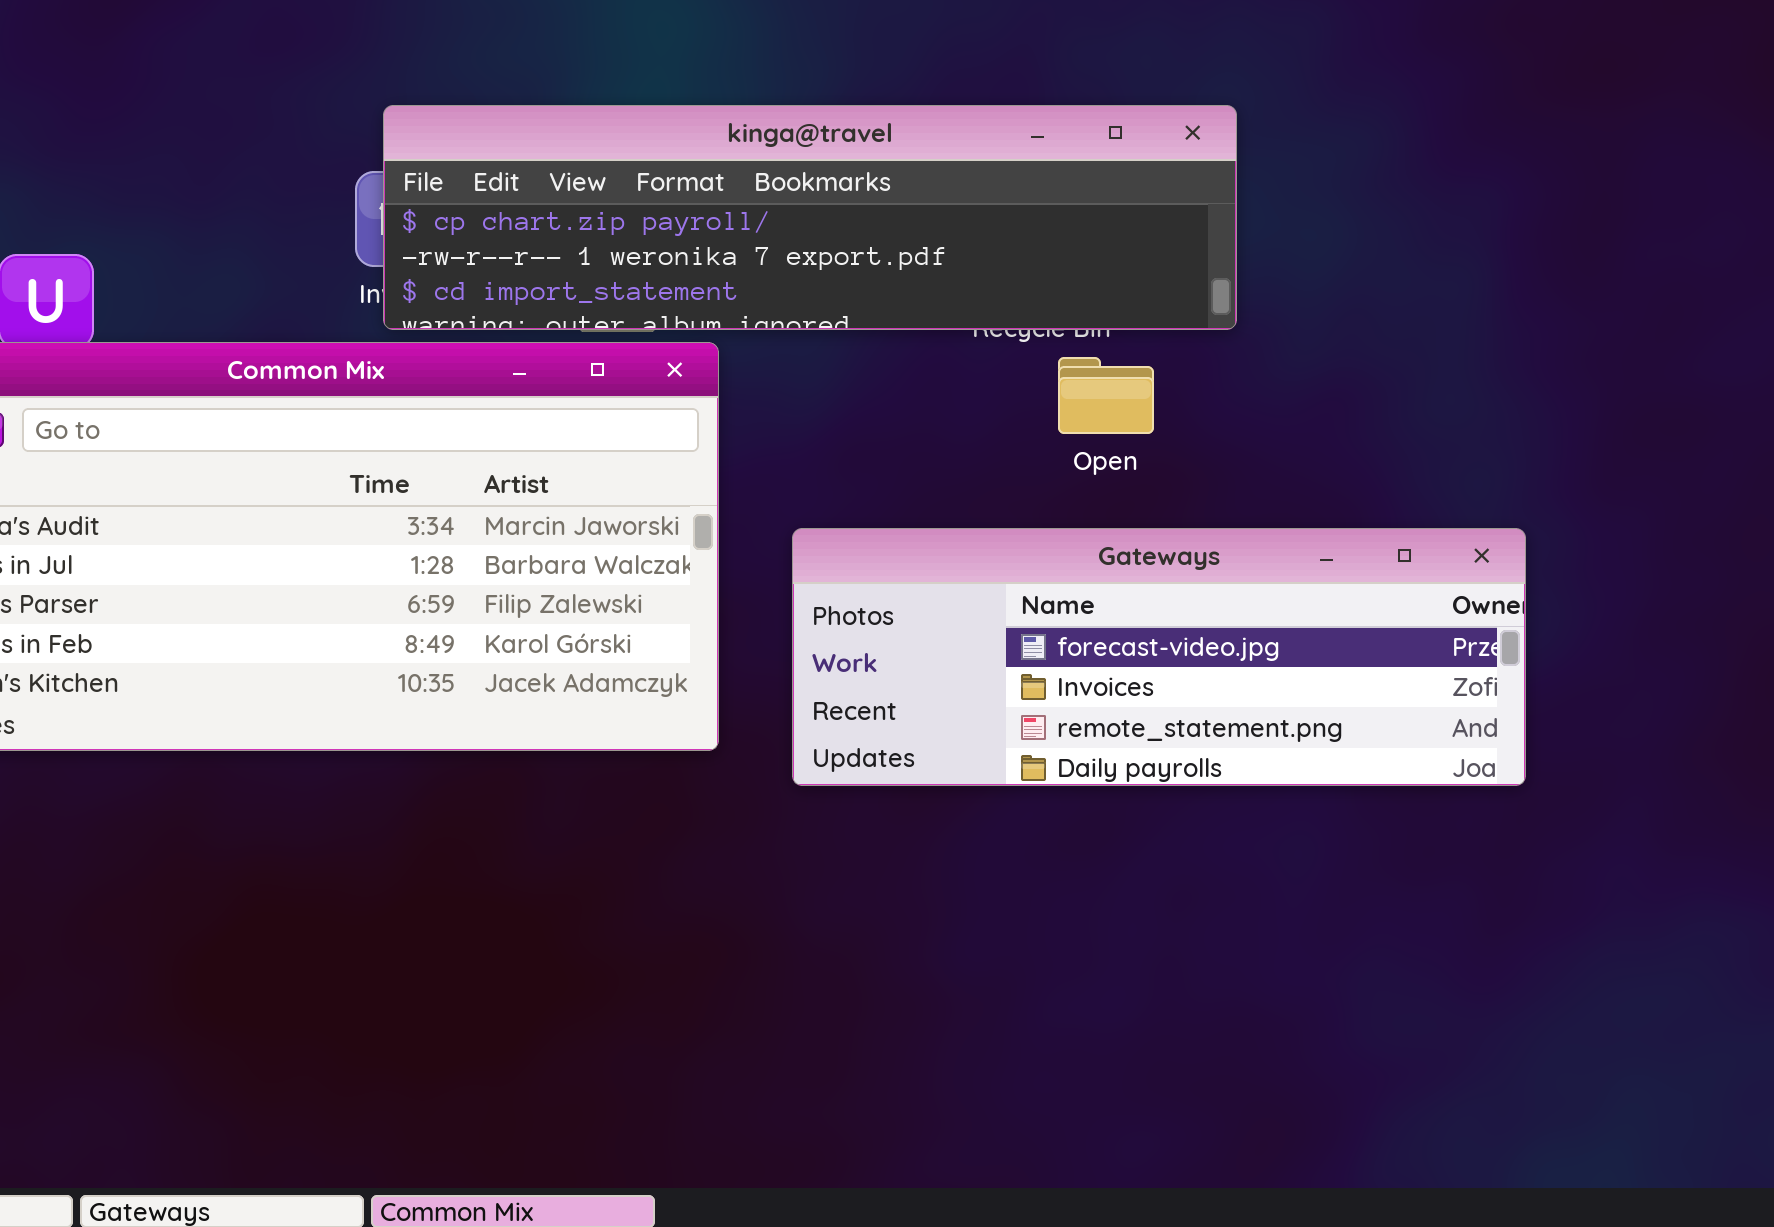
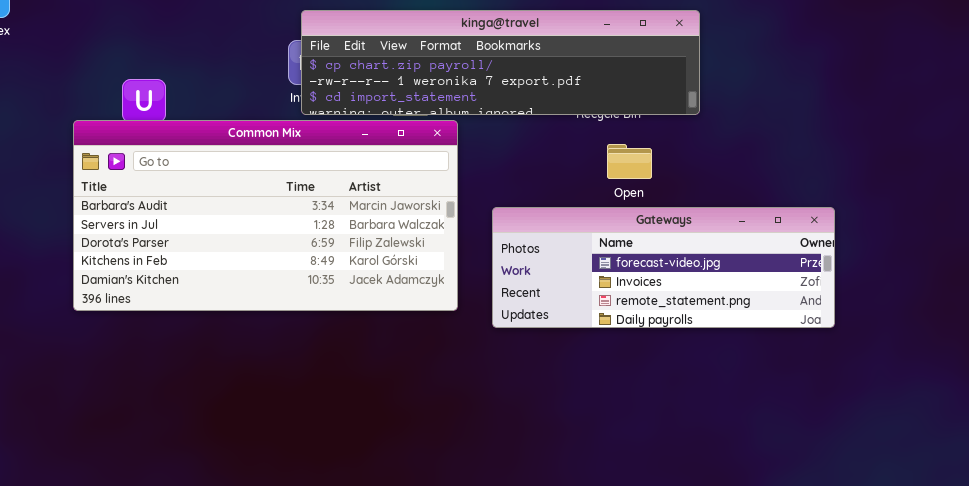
Open: [1058,357,1154,434] -> [607,144,652,179], moved

